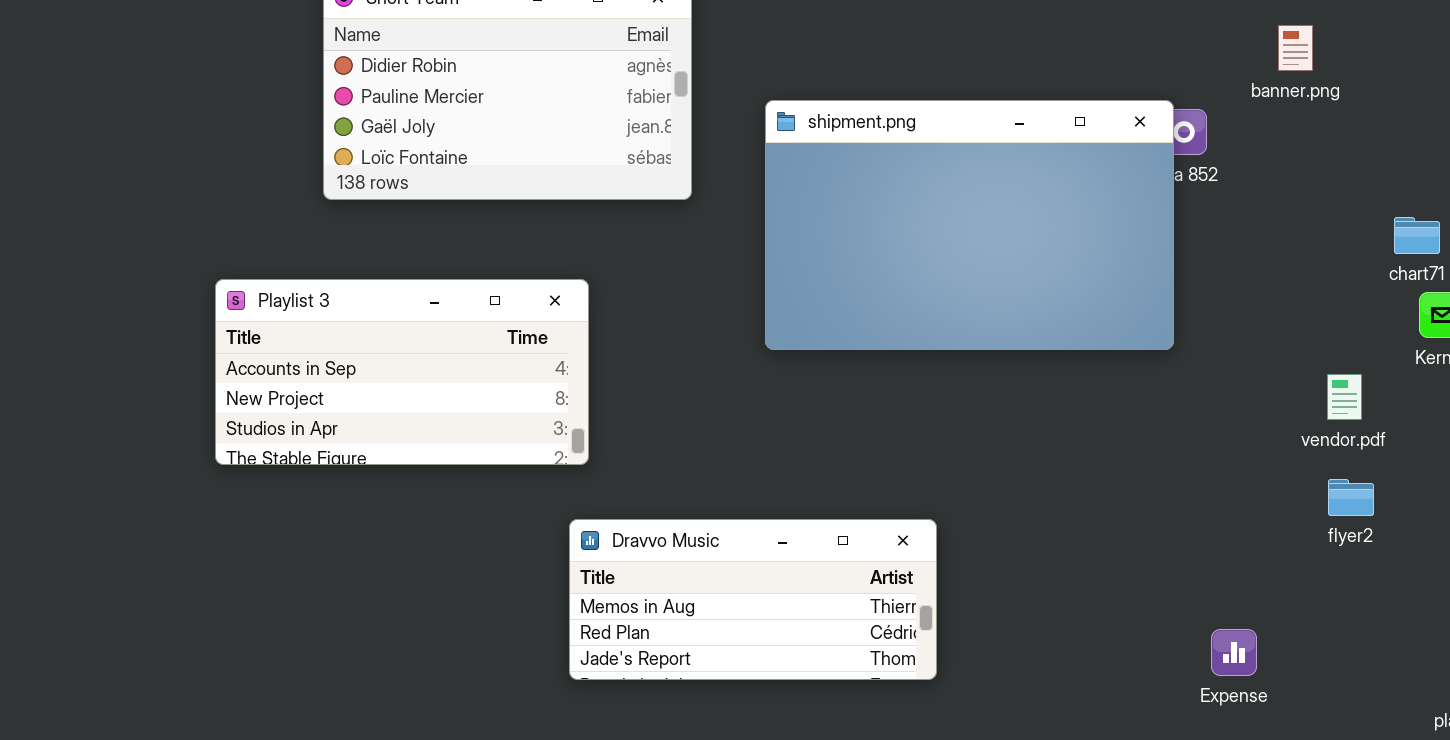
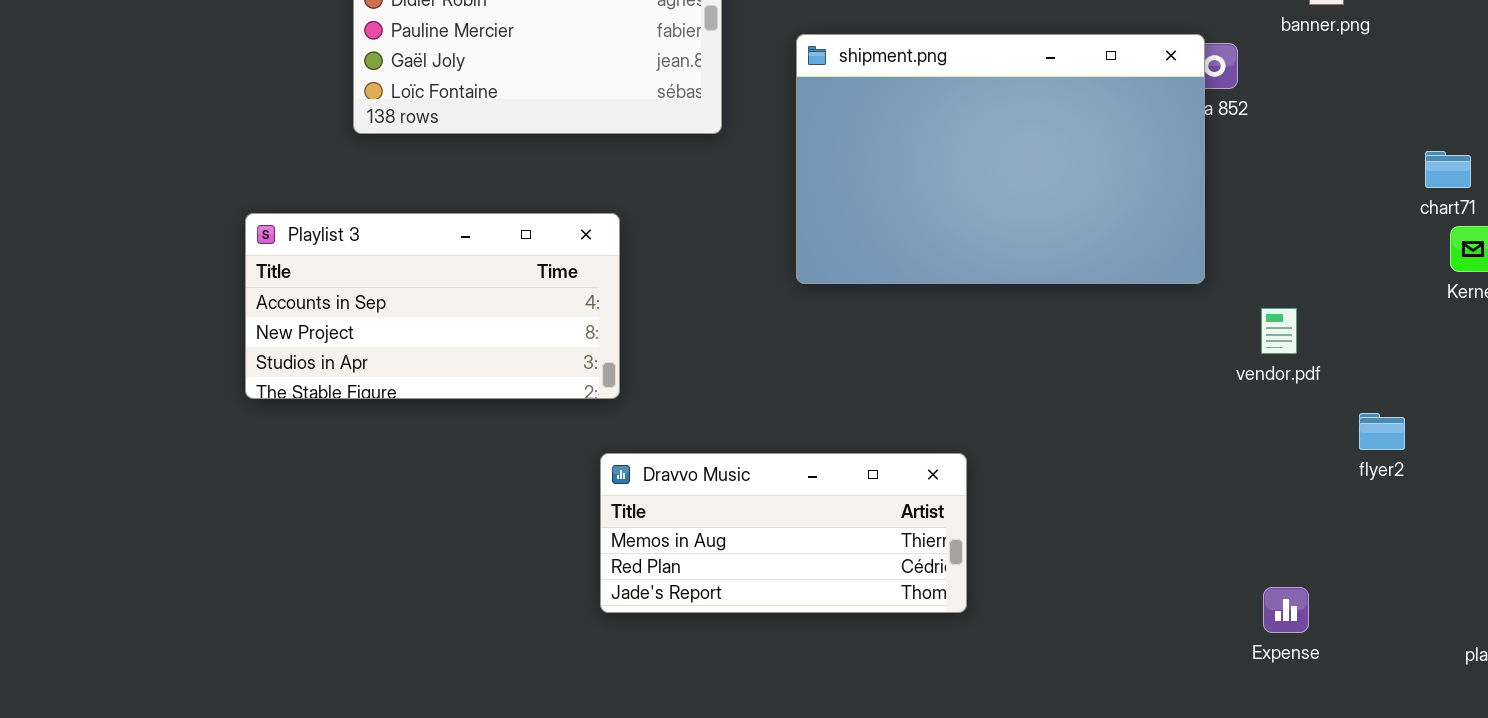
vendor.pdf: [1327,374,1362,420] -> [1261,308,1297,354], moved
Expense: [1211,629,1257,676] -> [1263,587,1309,633], moved

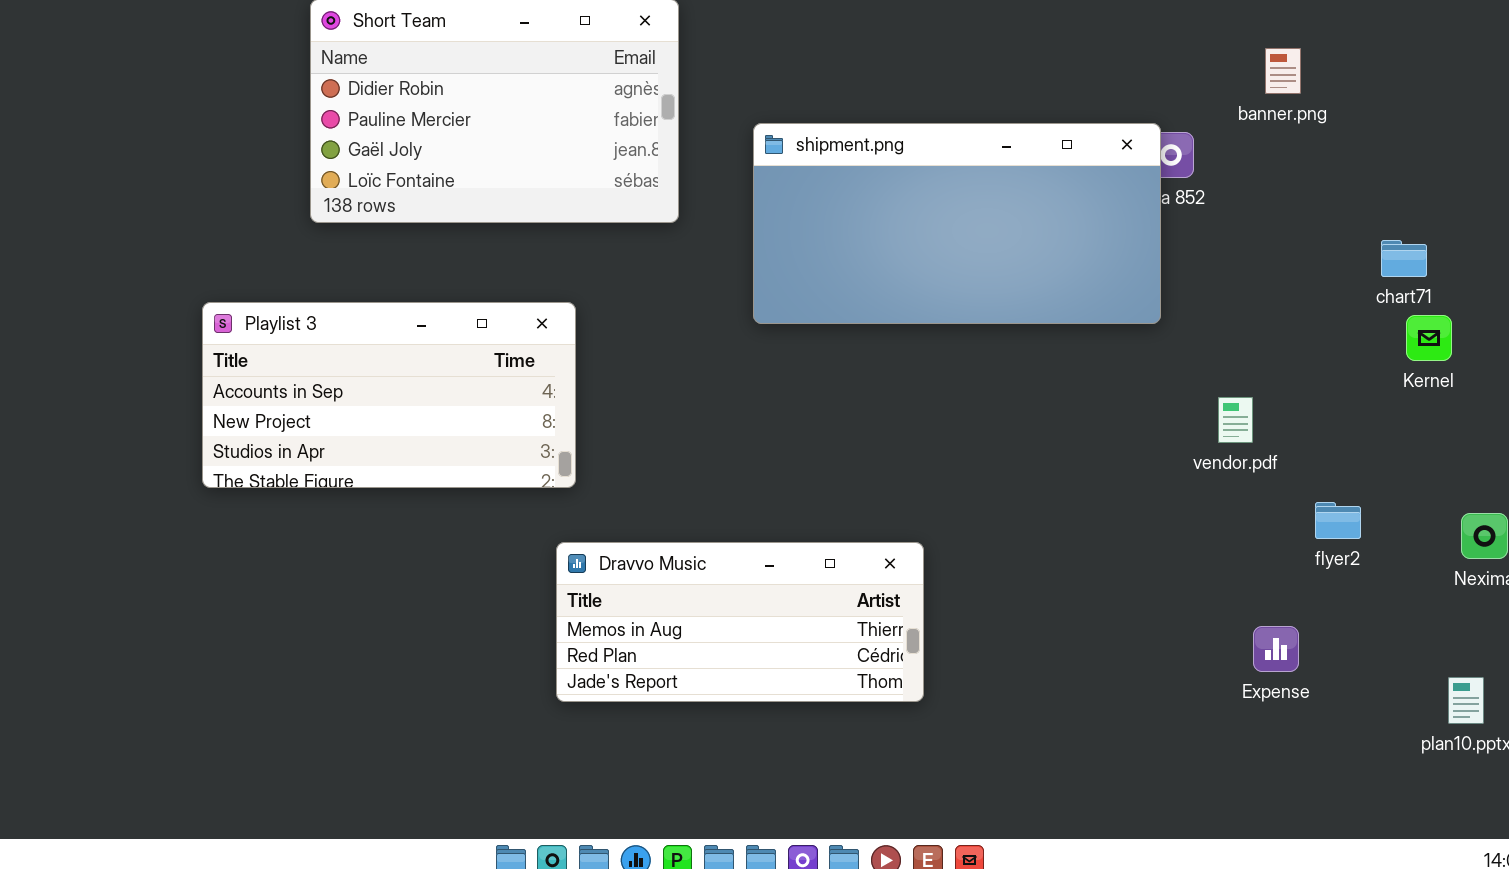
shipment.png: [796,34,1205,284] -> [753,123,1161,324], resized
Expense: [1263,587,1309,633] -> [1253,626,1299,672], moved

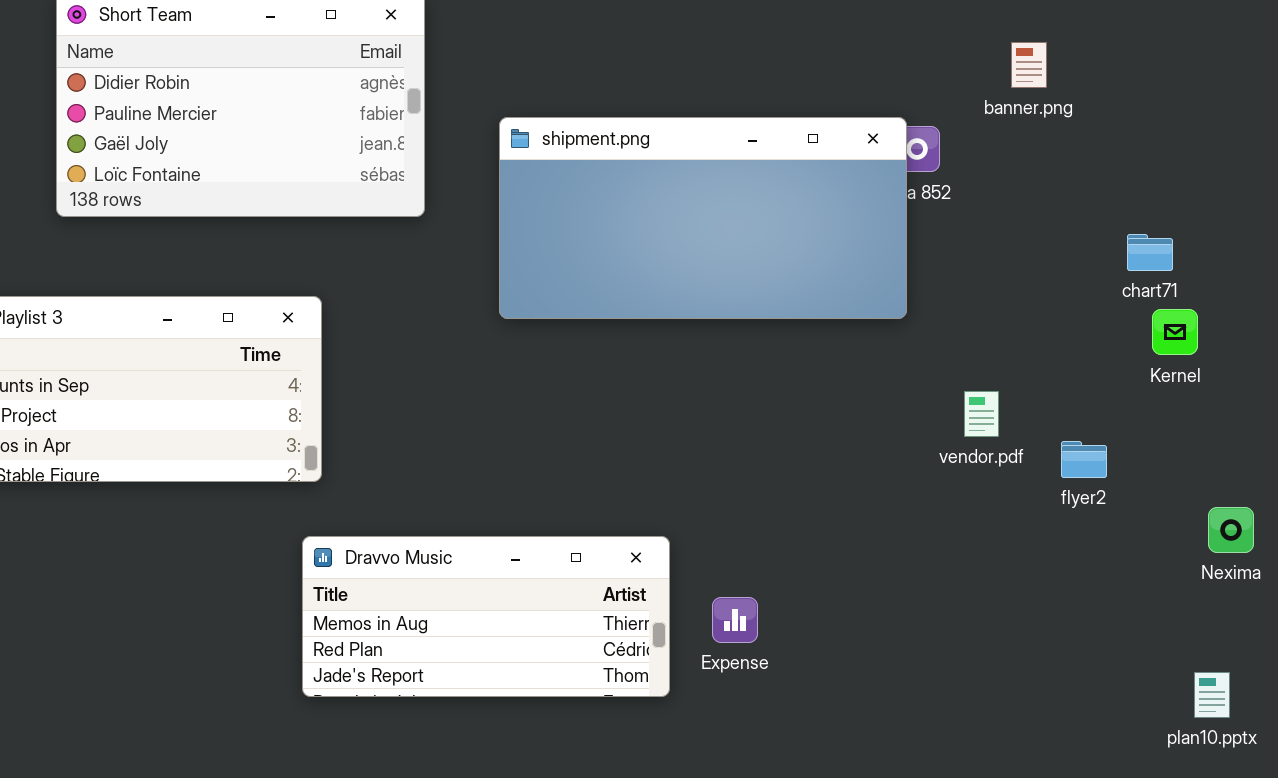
flyer2: [1315,502,1361,539] -> [1061,441,1107,478], moved
Expense: [1253,626,1299,672] -> [712,597,758,643], moved

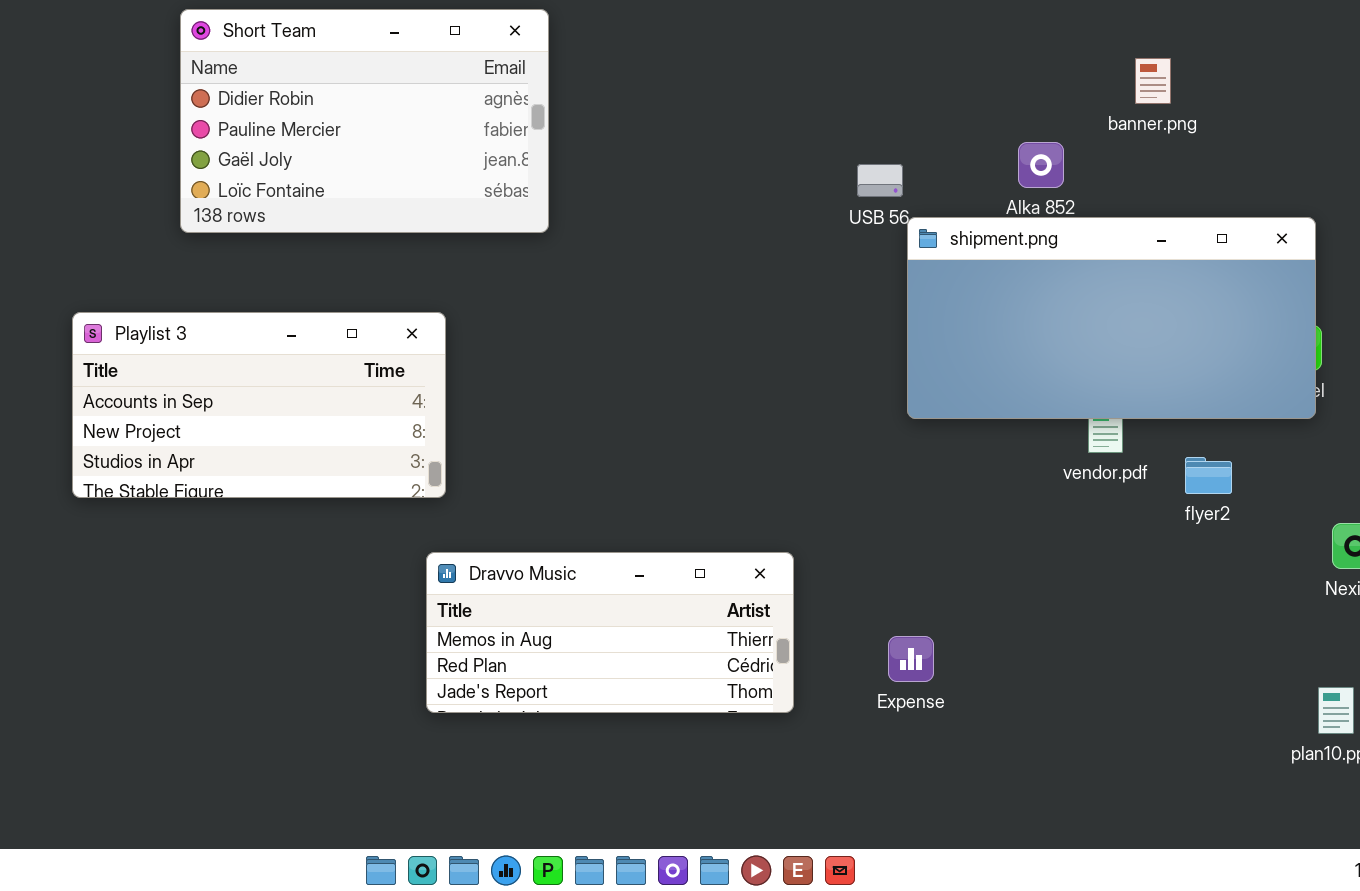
shipment.png: [499,117,907,319] -> [907,217,1316,419], moved
Expense: [712,597,758,643] -> [888,636,934,682], moved

